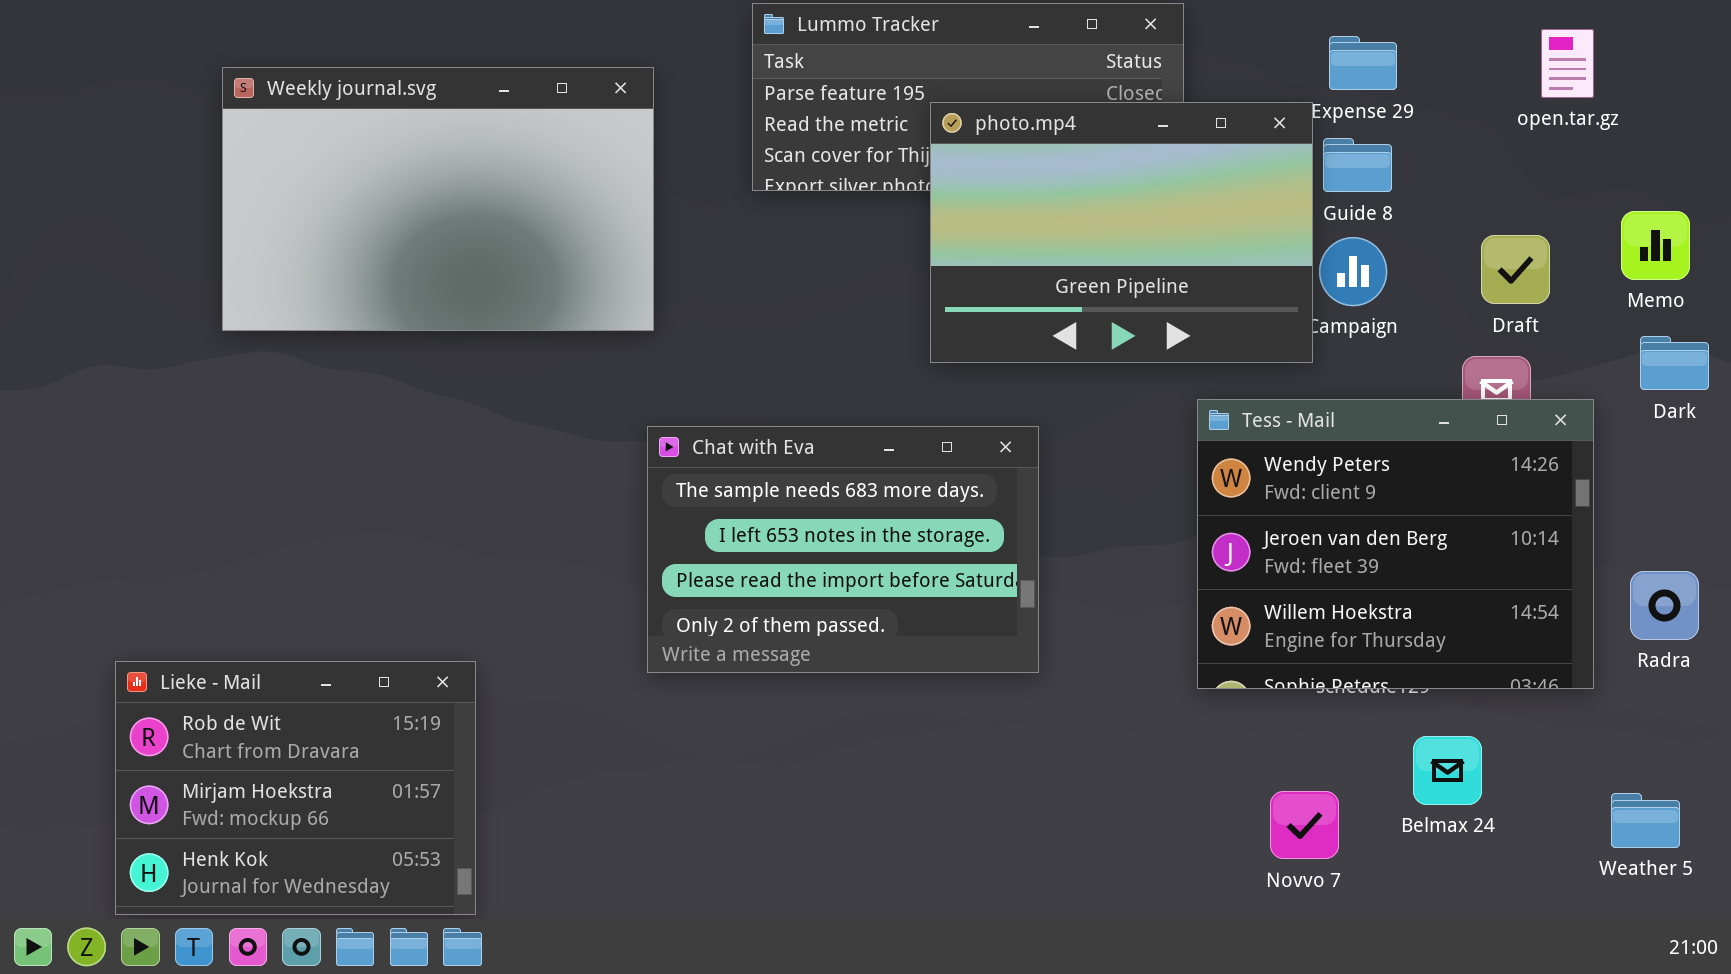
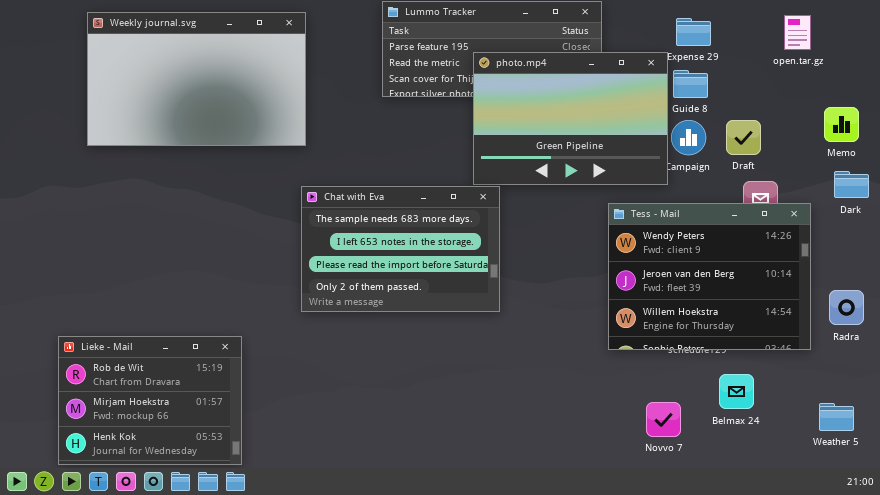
Weekly journal.svg: [222,67,654,331] -> [87,12,306,146], moved
Draft: [1481,235,1550,304] -> [726,120,761,155], moved
Chat with Eva: [647,426,1039,673] -> [301,186,500,312], moved

